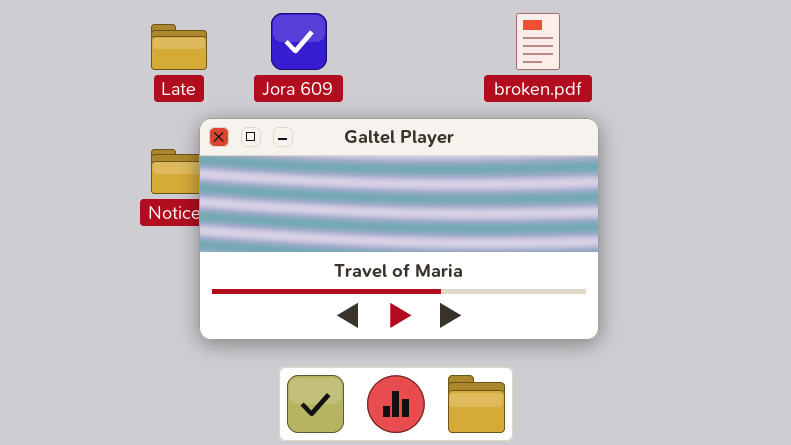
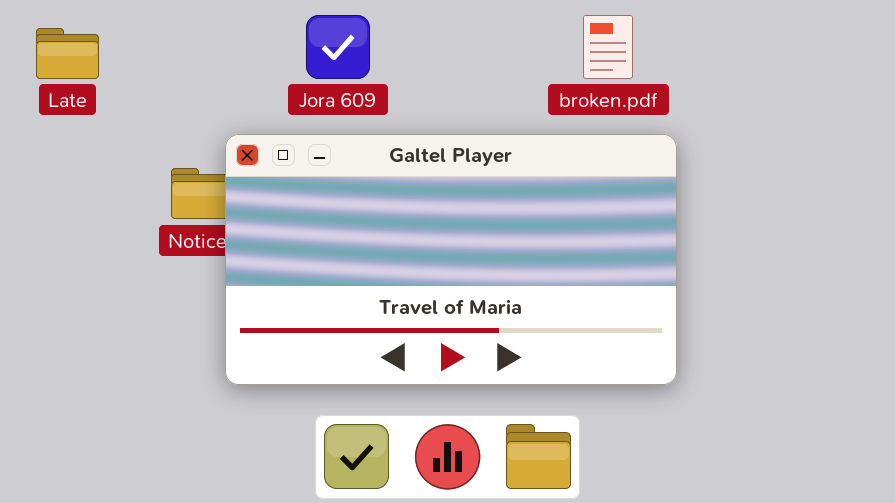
Late: [151,24,207,70] -> [36,28,99,79], moved

